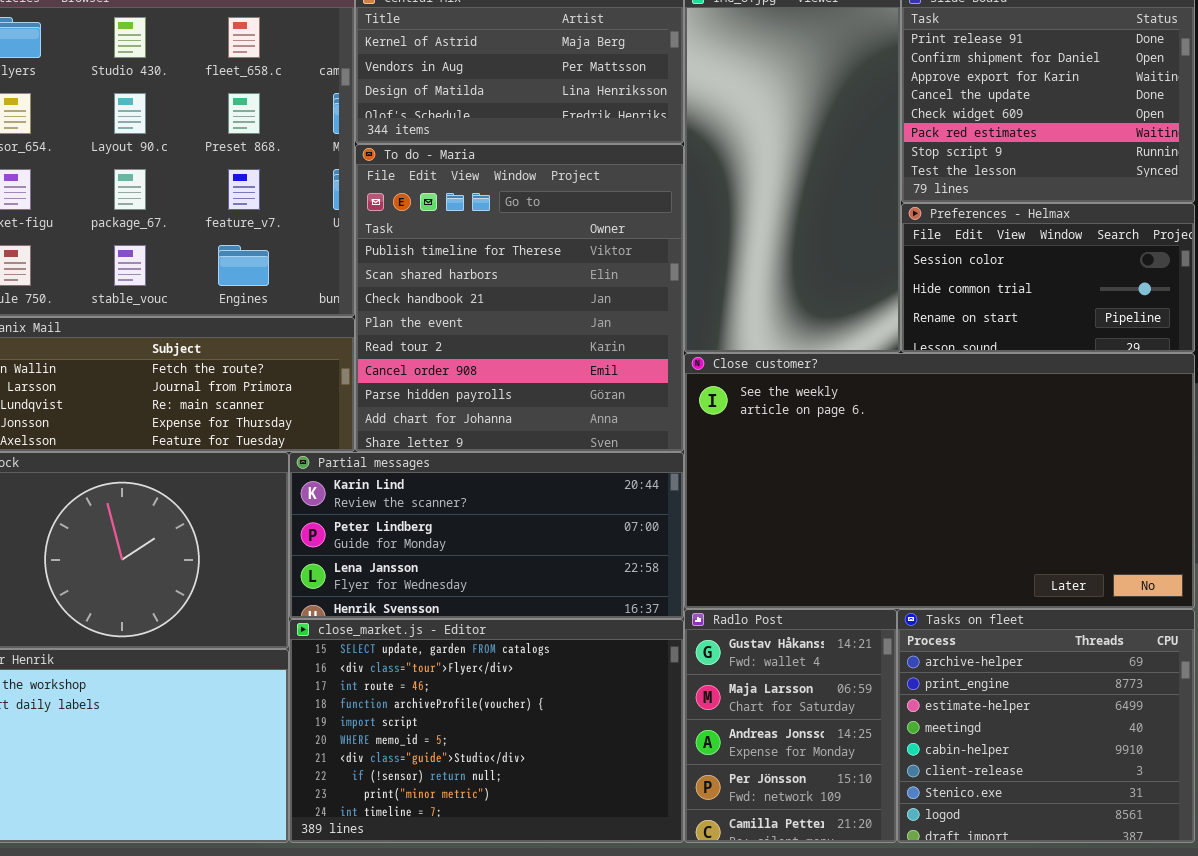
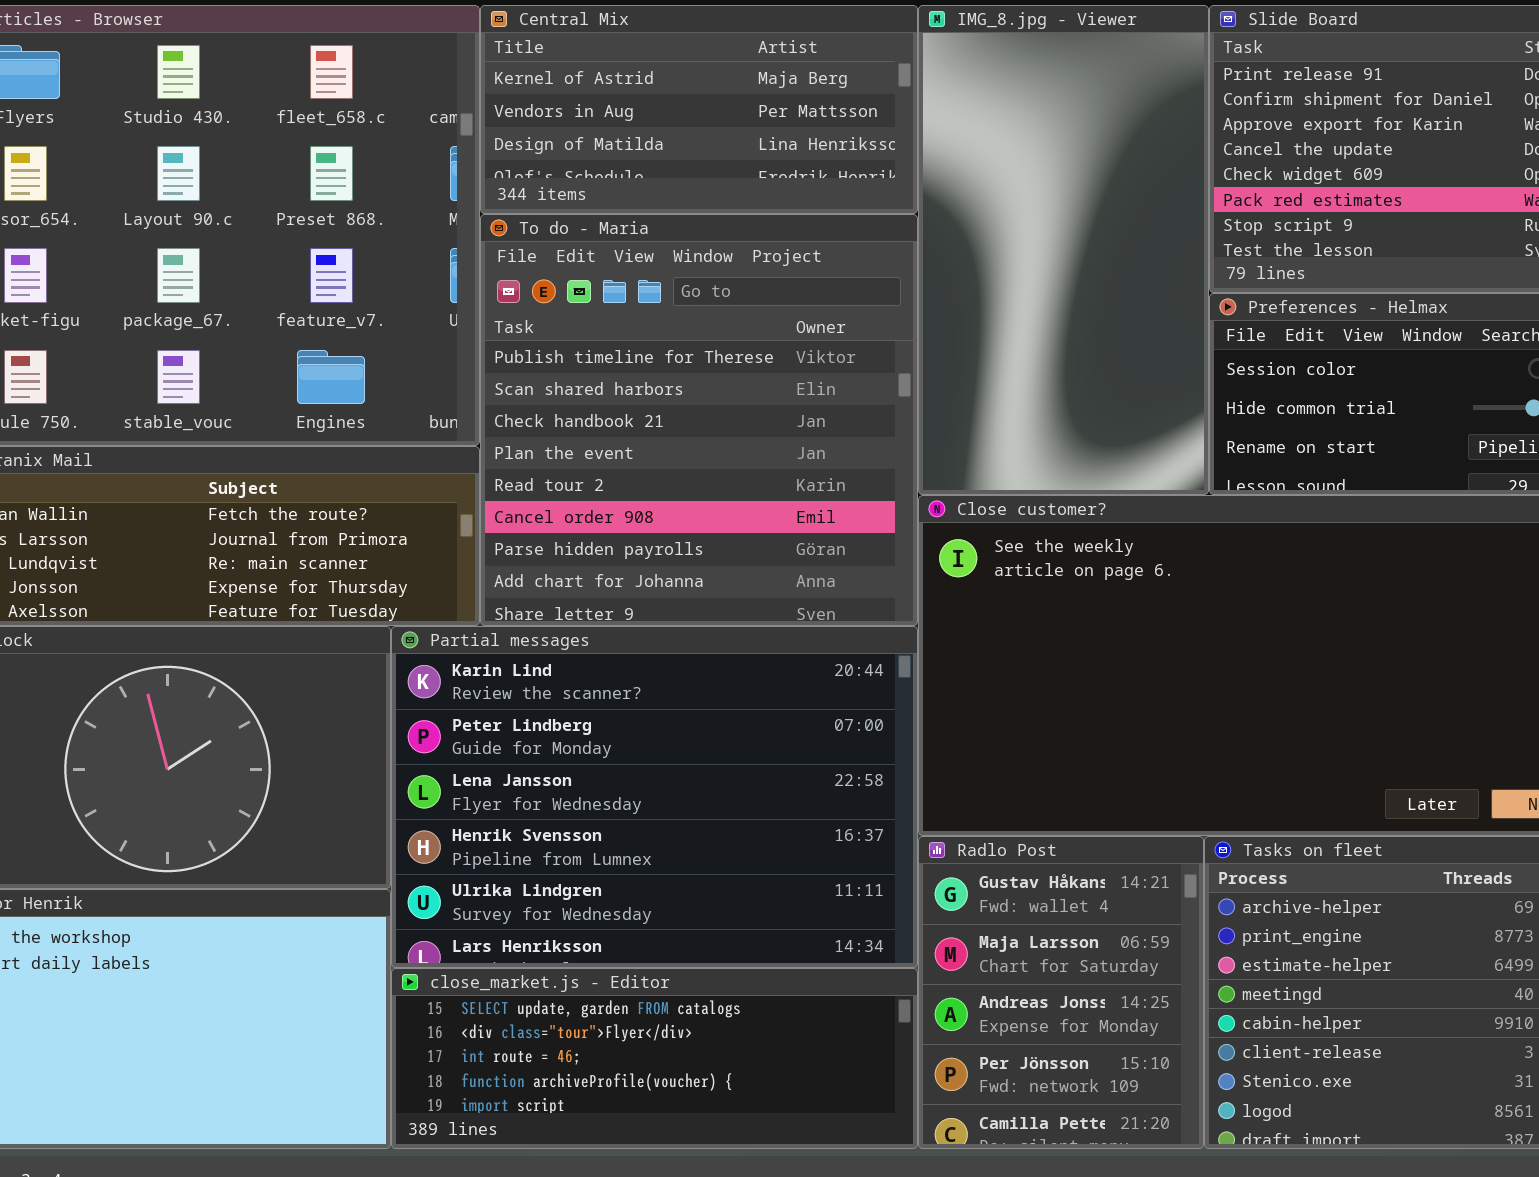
Partial messages: [289,452,684,619] -> [391,626,918,968], resized
close_market.js - Editor: [289,619,684,843] -> [391,968,918,1149], resized

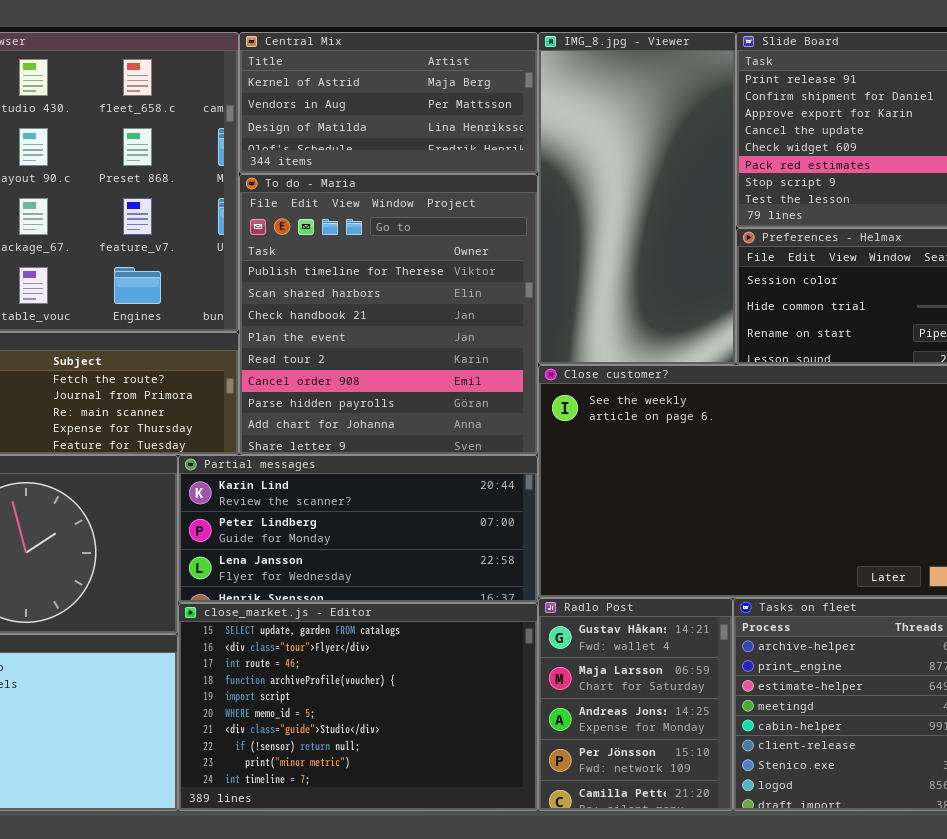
Partial messages: [391,626,918,968] -> [178,455,538,603], resized
close_market.js - Editor: [391,968,918,1149] -> [178,603,538,811], resized

